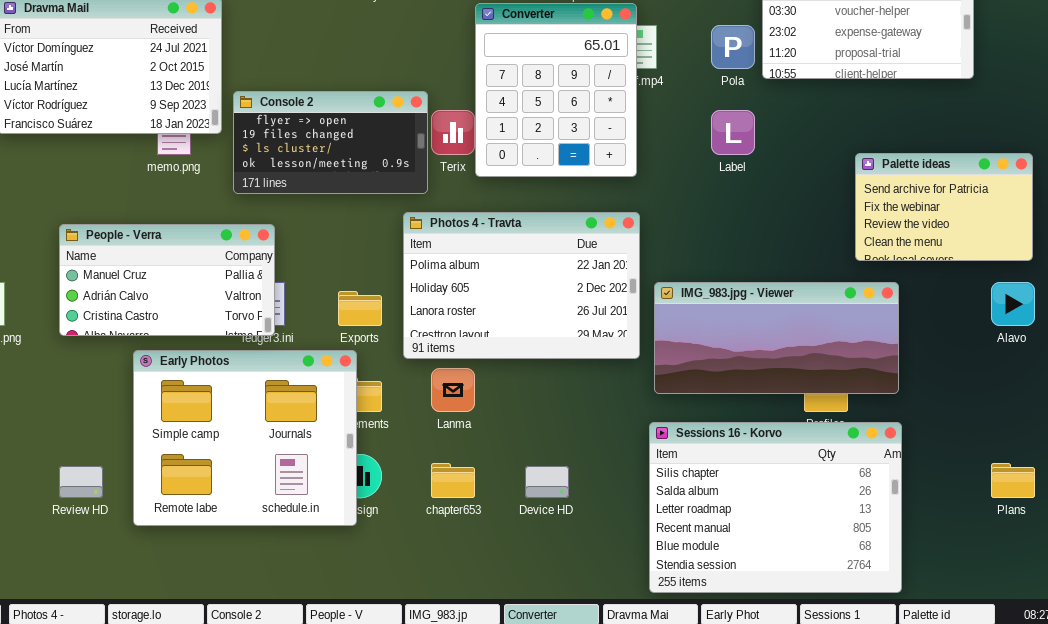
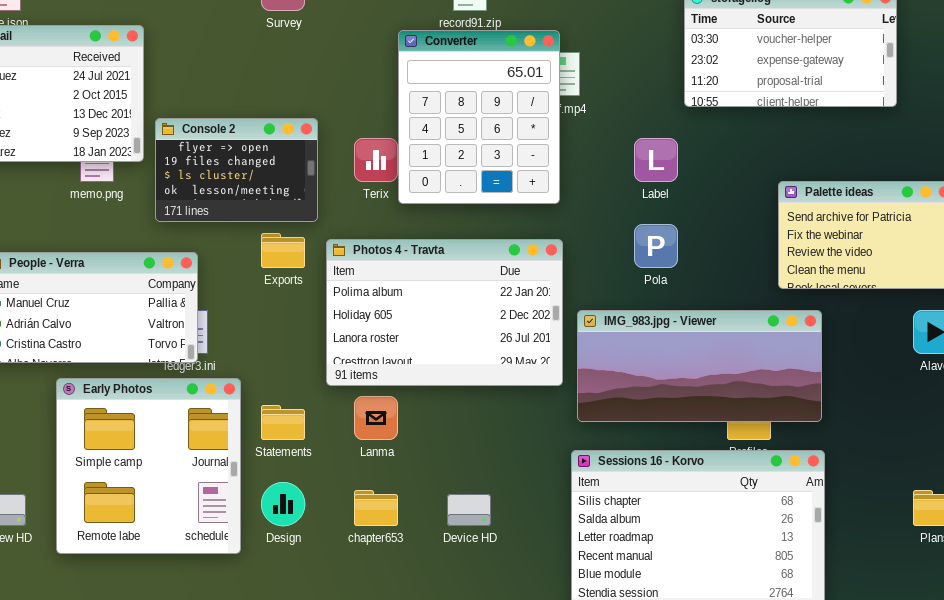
Pola: [711,25,755,69] -> [634,224,678,268], moved
Console 2: [233,91,428,194] -> [155,118,318,222], resized
Exports: [338,291,382,326] -> [261,233,305,268], moved
Early Photos: [133,350,357,526] -> [56,378,241,554], resized

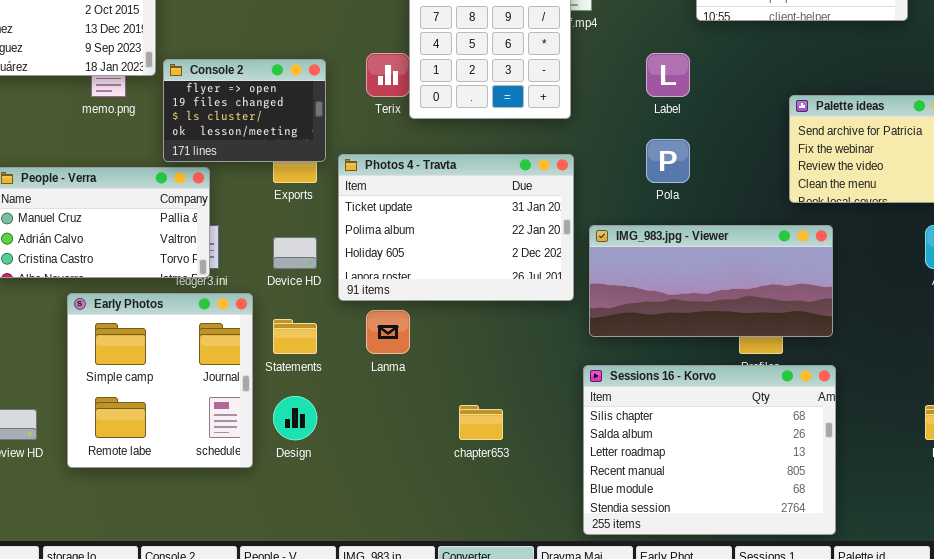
Console 2: [155,118,318,222] -> [163,59,326,162], moved
Photos 4 - Travta: [326,239,563,386] -> [338,154,574,301], scrolled up 1 row
chapter653: [354,490,398,526] -> [459,405,503,440], moved
Device HD: [447,494,491,526] -> [273,237,317,269], moved

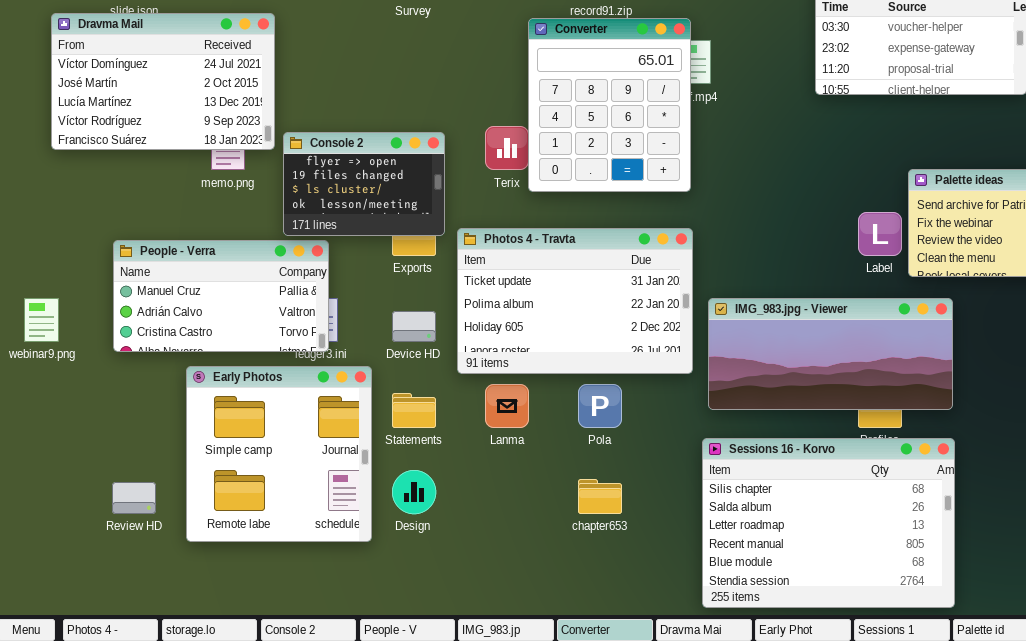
Label: [646,53,690,97] -> [858,212,902,256], moved
Pola: [646,139,690,183] -> [578,384,622,428], moved

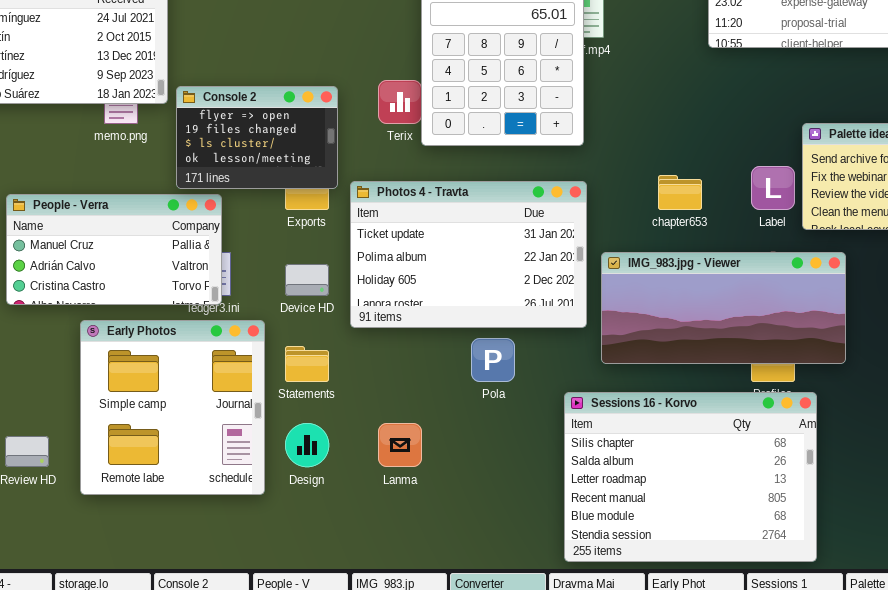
Lanma: [485,384,529,428] -> [378,423,422,467], moved
Sessions 16 - Korvo: [702,438,955,608] -> [564,392,817,562], moved
chapter653: [578,479,622,514] -> [658,175,702,210], moved

